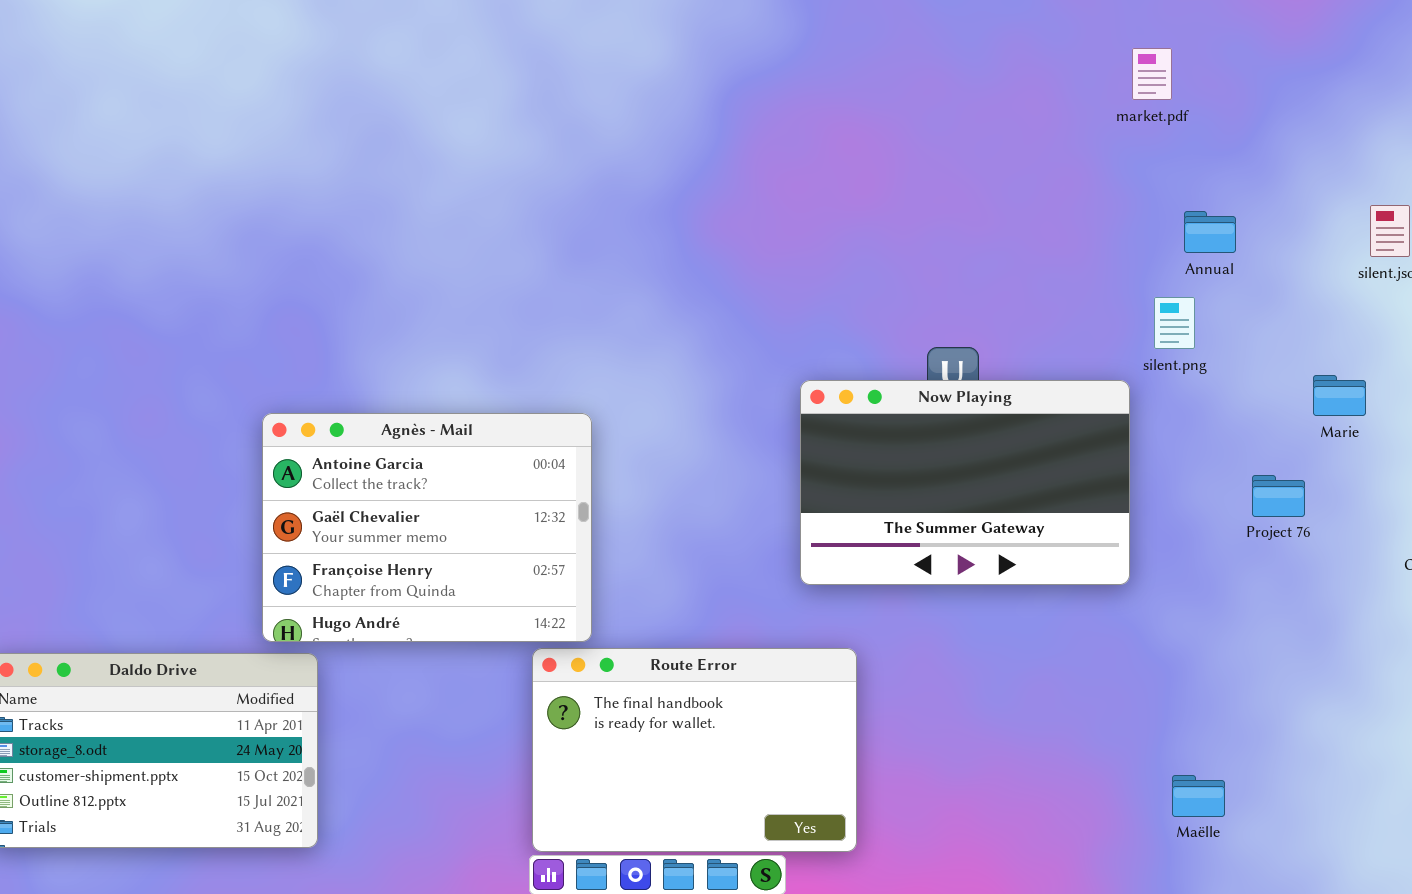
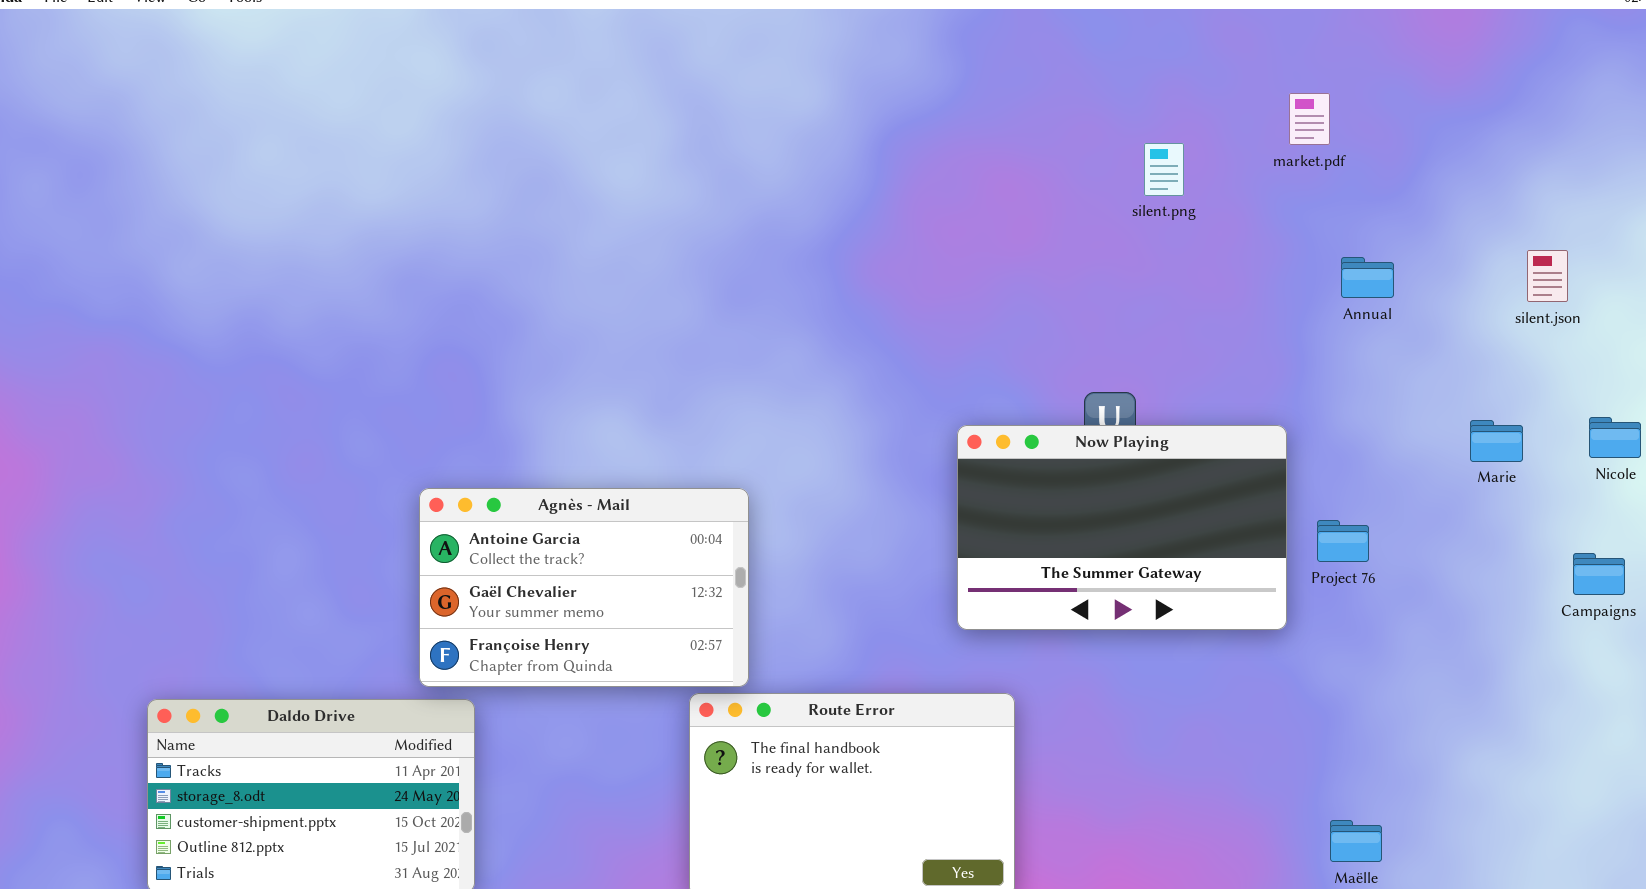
silent.png: [1154,297,1195,349] -> [1144,143,1184,196], moved
Agnès - Mail: [262,413,592,642] -> [419,488,749,687], resized
Project 76: [1252,475,1305,517] -> [1317,520,1369,562], moved

